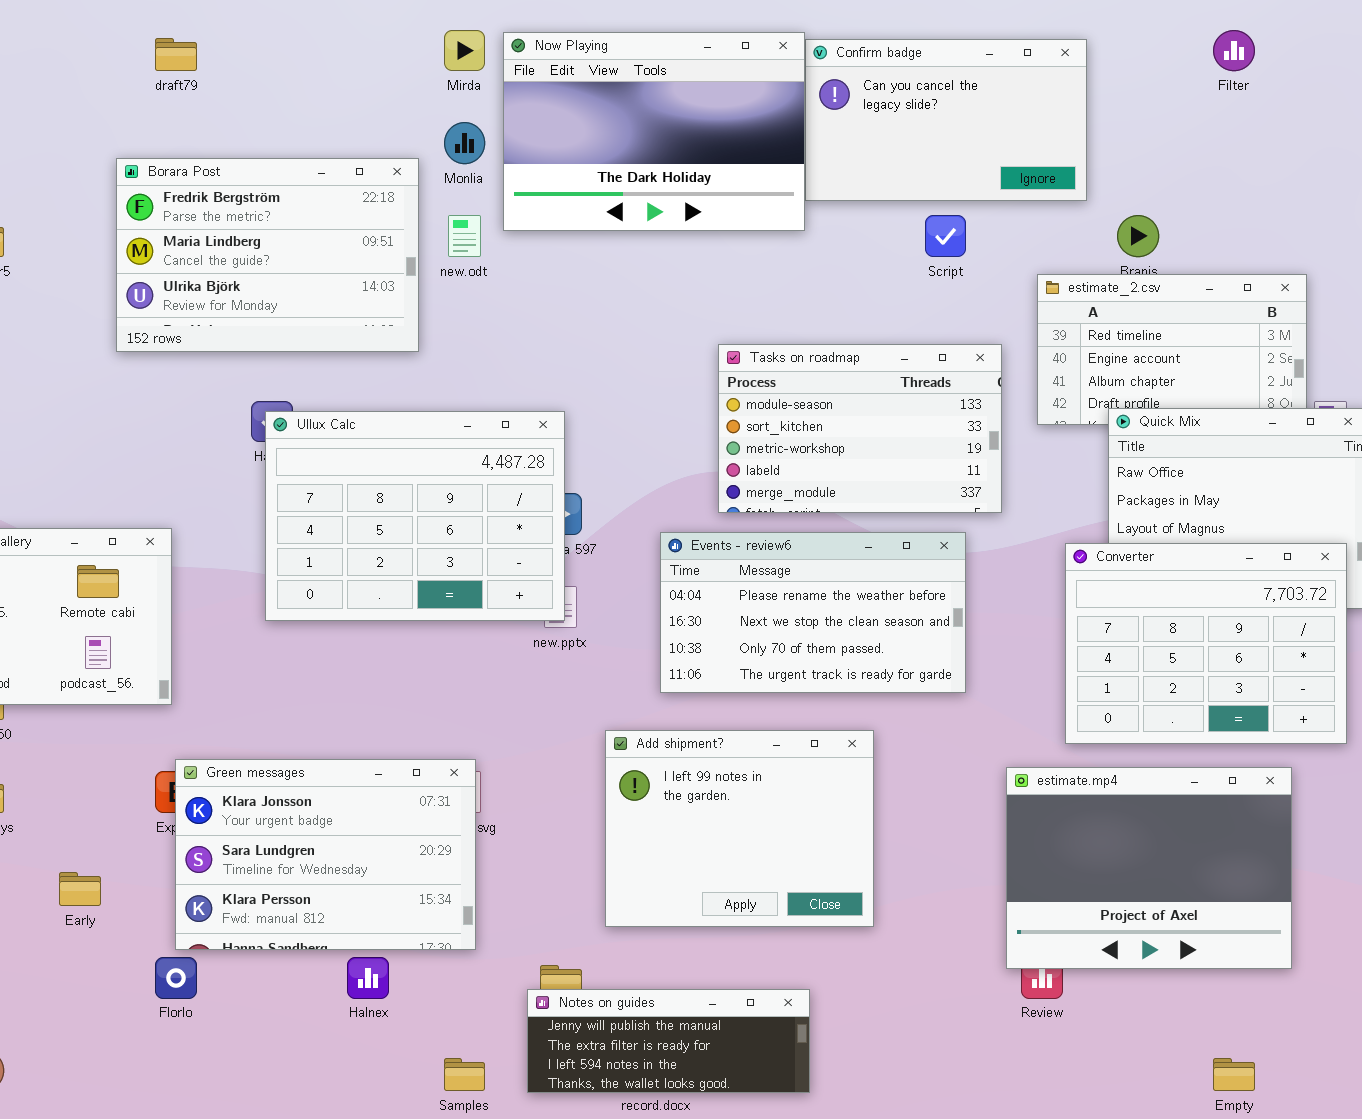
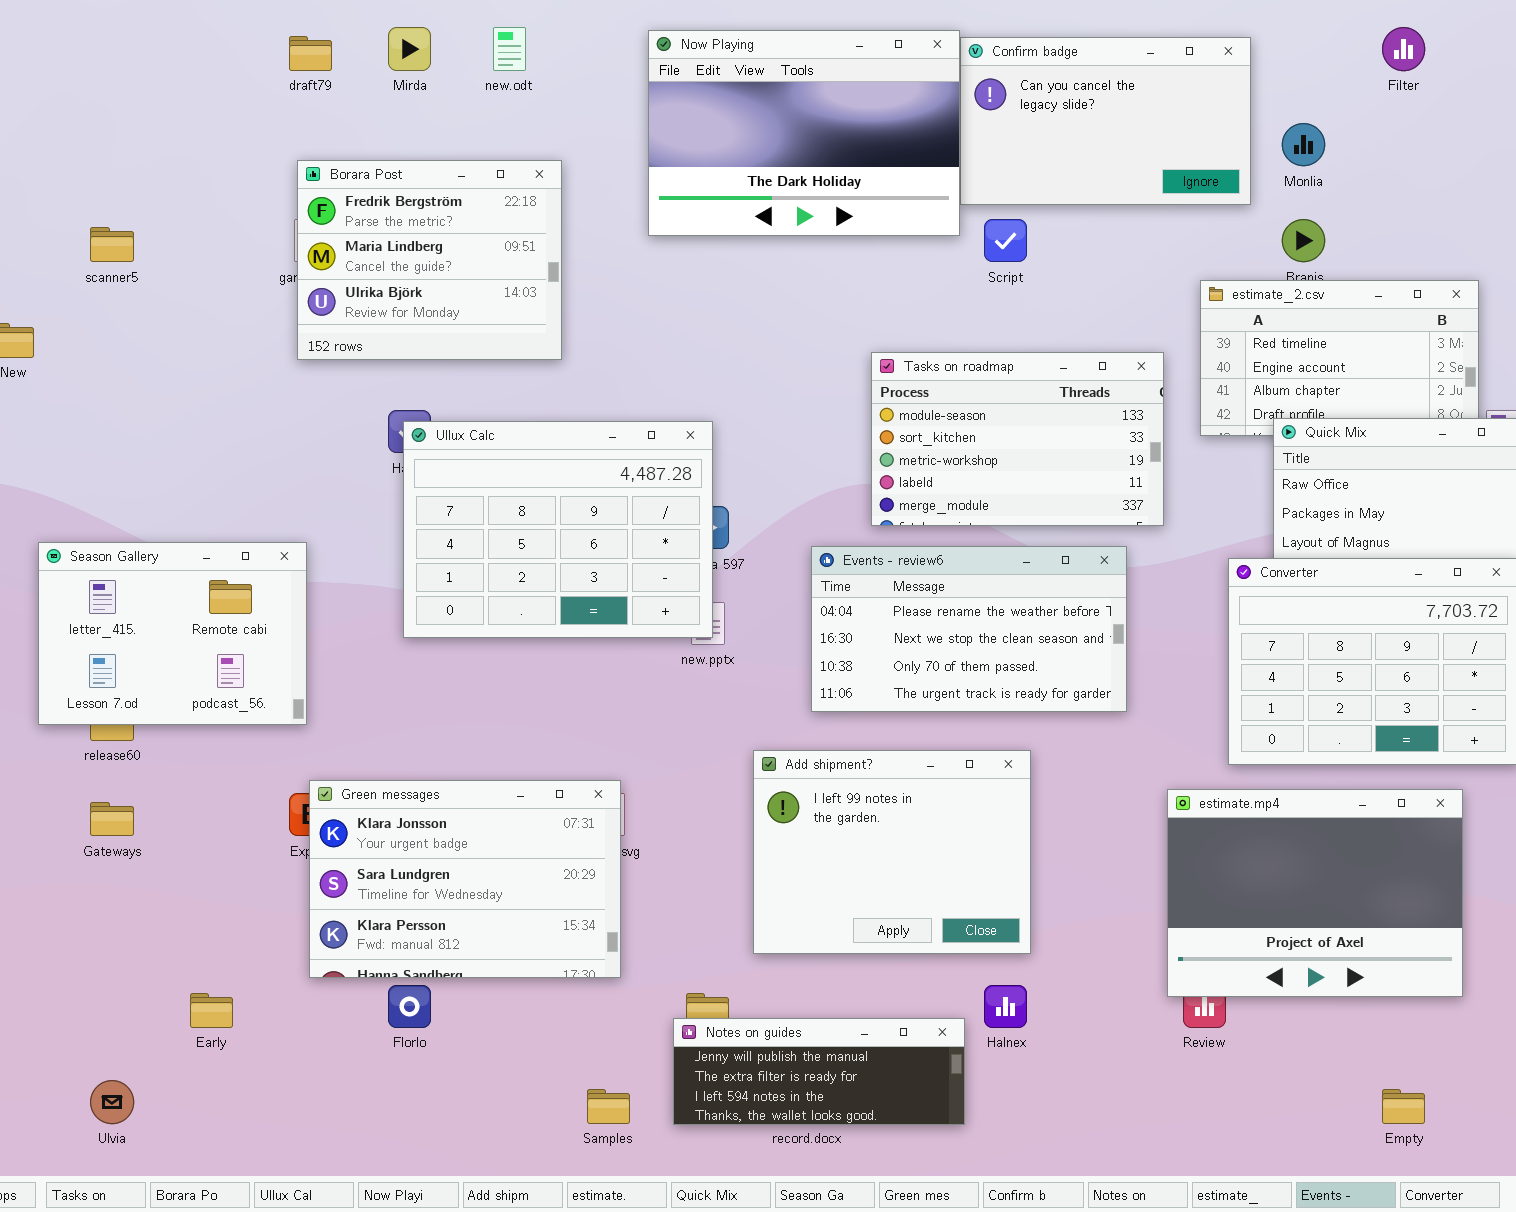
Mirda: [444,30,485,71] -> [388,27,431,71], moved
Monlia: [444,122,485,164] -> [1282,123,1325,166], moved
Borara Post: [116,158,419,352] -> [297,160,562,360], resized
new.odt: [448,215,481,257] -> [493,27,526,71], moved
Script: [925,215,966,257] -> [984,219,1027,262], moved
Early: [59,872,101,906] -> [190,993,233,1028], moved
Florlo: [155,957,197,999] -> [388,985,431,1028], moved
Halnex: [347,957,389,999] -> [984,985,1027,1028], moved

